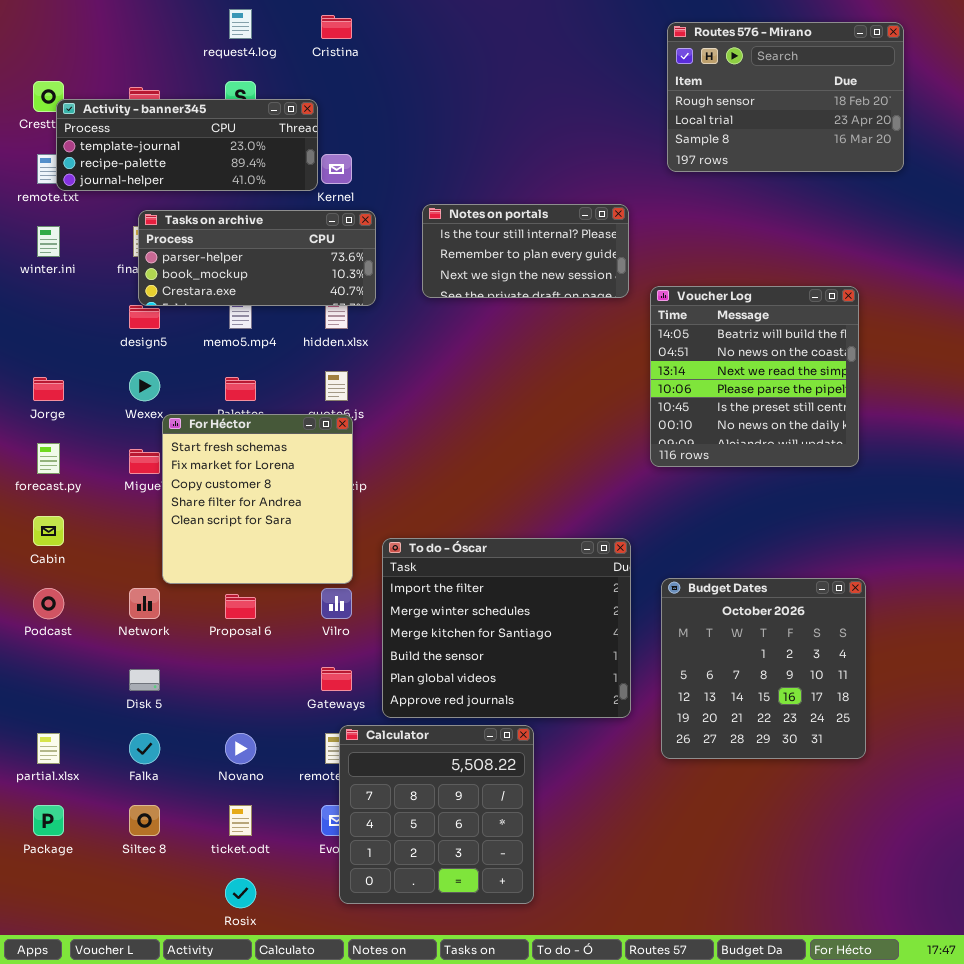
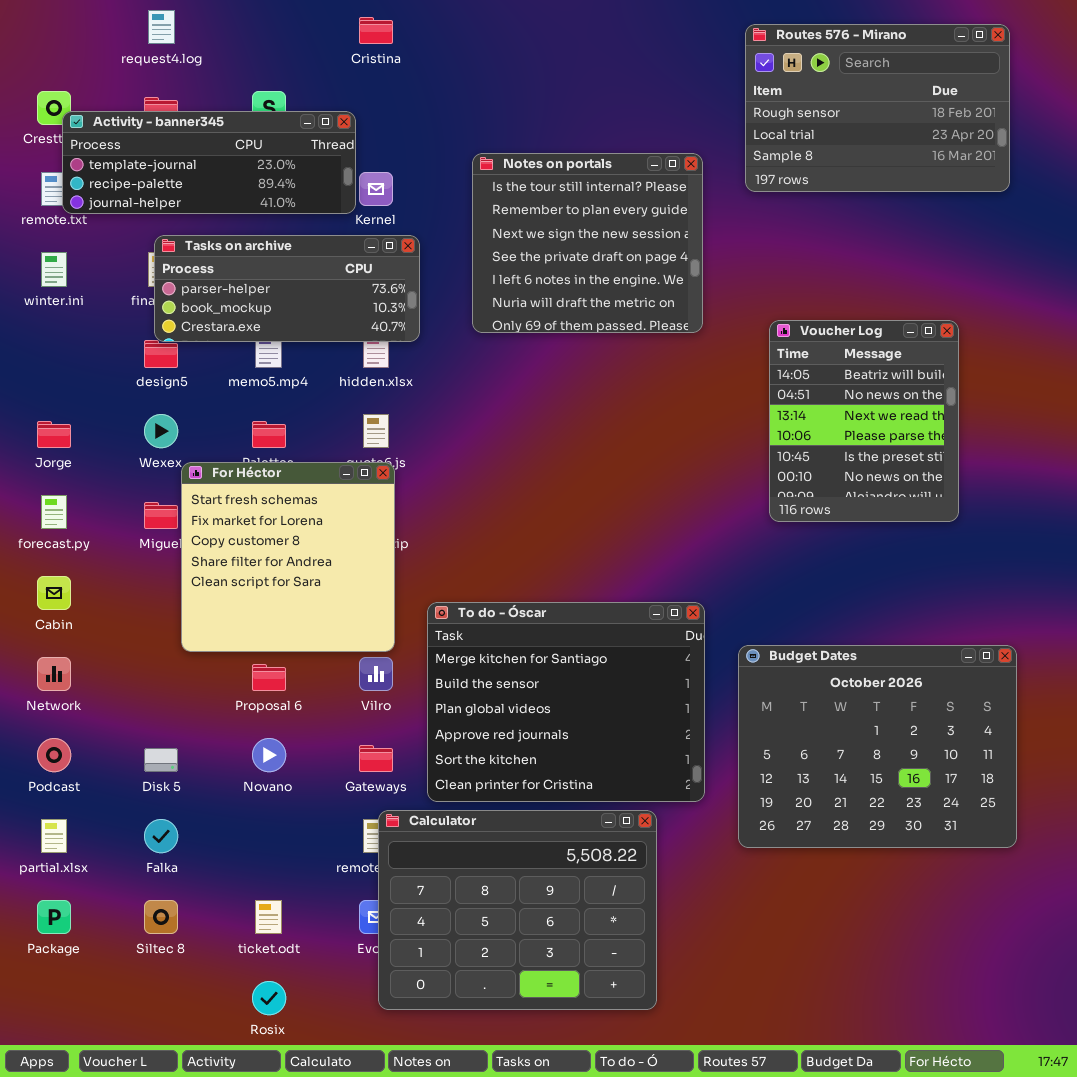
request4.log: [229,9,252,39] -> [148,10,175,44], moved
Notes on portals: [422,204,629,298] -> [472,153,703,333], resized
Voucher Log: [650,286,859,467] -> [769,320,959,522], resized
To do - Óscar: [382,538,631,718] -> [427,602,705,802], scrolled down 2 rows
Budget Dates: [661,578,866,759] -> [738,645,1017,848], resized
Podcast: [33,588,64,619] -> [37,738,71,772], moved
Network: [129,588,160,619] -> [37,657,71,691], moved
Calculator: [339,725,534,904] -> [378,810,657,1010], resized
Novano: [225,733,256,764] -> [252,738,286,772], moved

